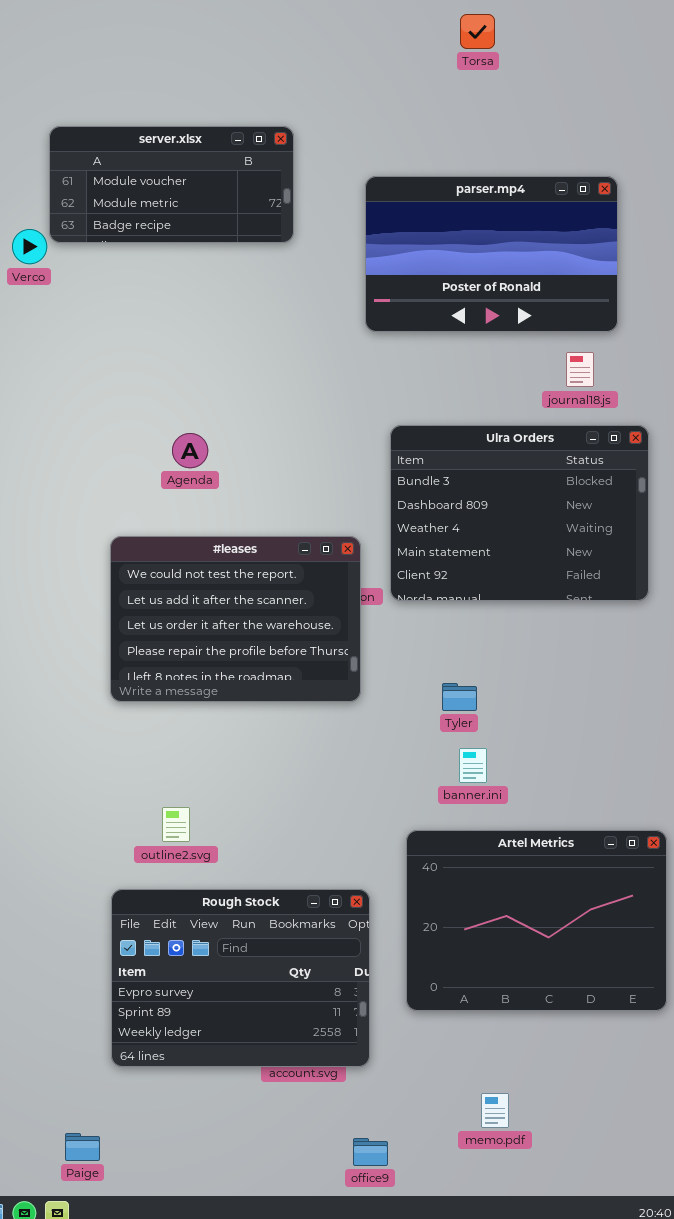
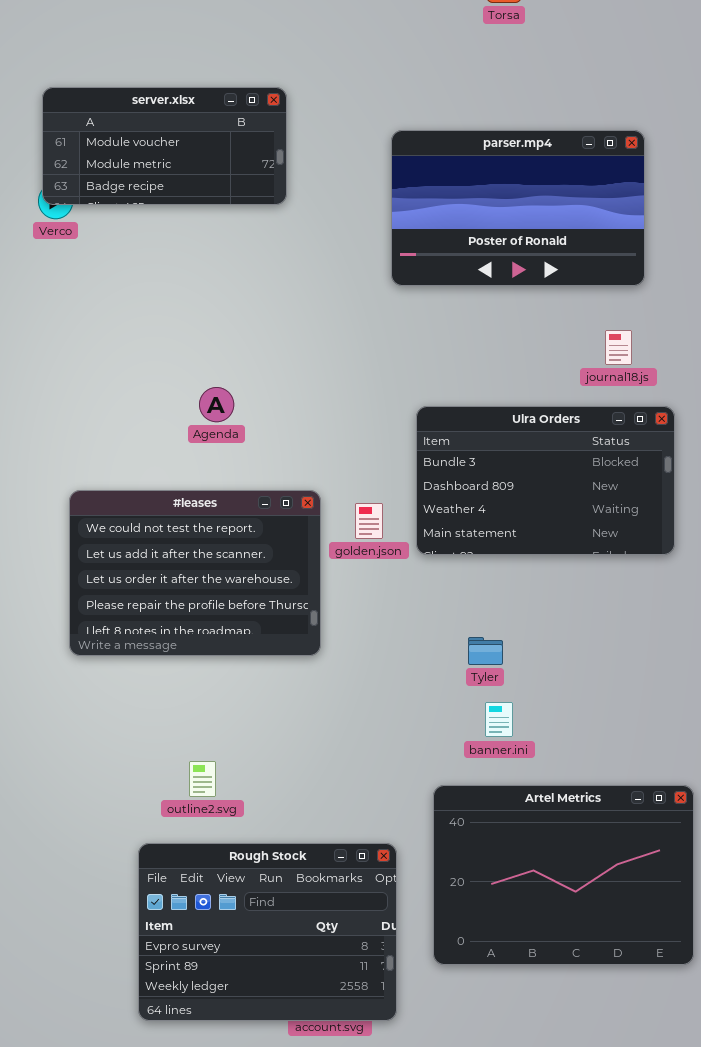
server.xlsx: [49,126,294,243] -> [42,87,287,205], moved
journal18.js: [566,352,594,387] -> [605,330,632,365], moved
Ulra Orders: [390,425,649,601] -> [416,406,675,555], resized
#leases: [110,536,361,702] -> [69,490,321,656], moved

